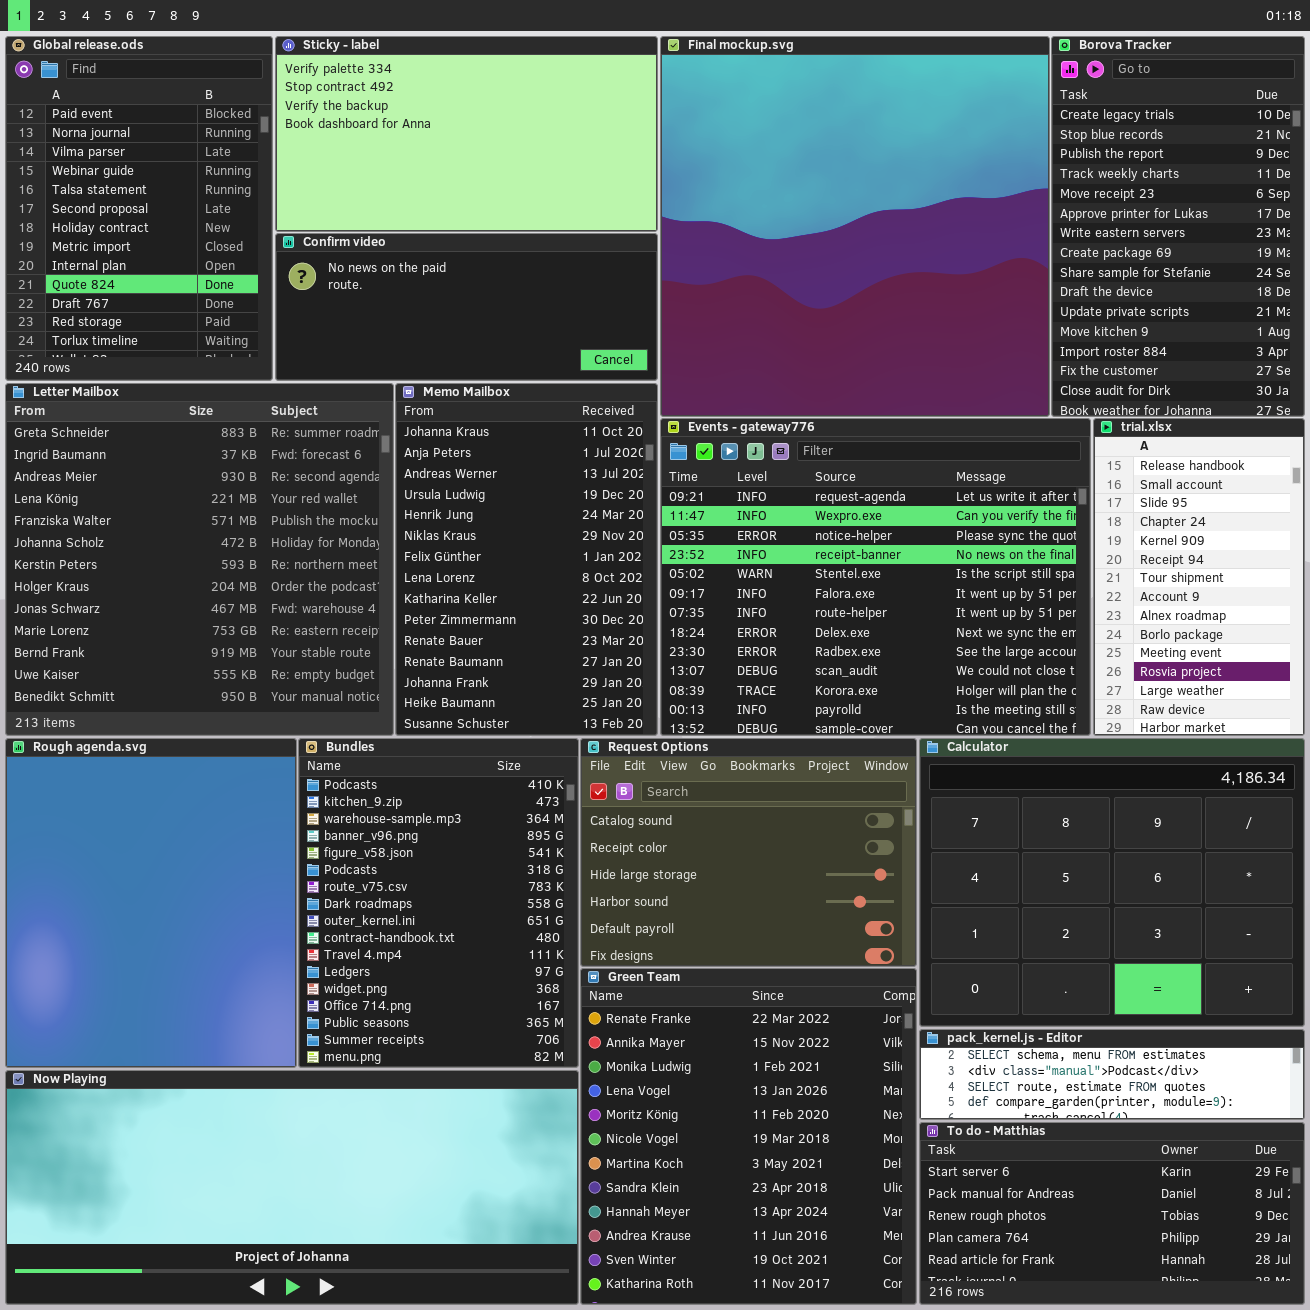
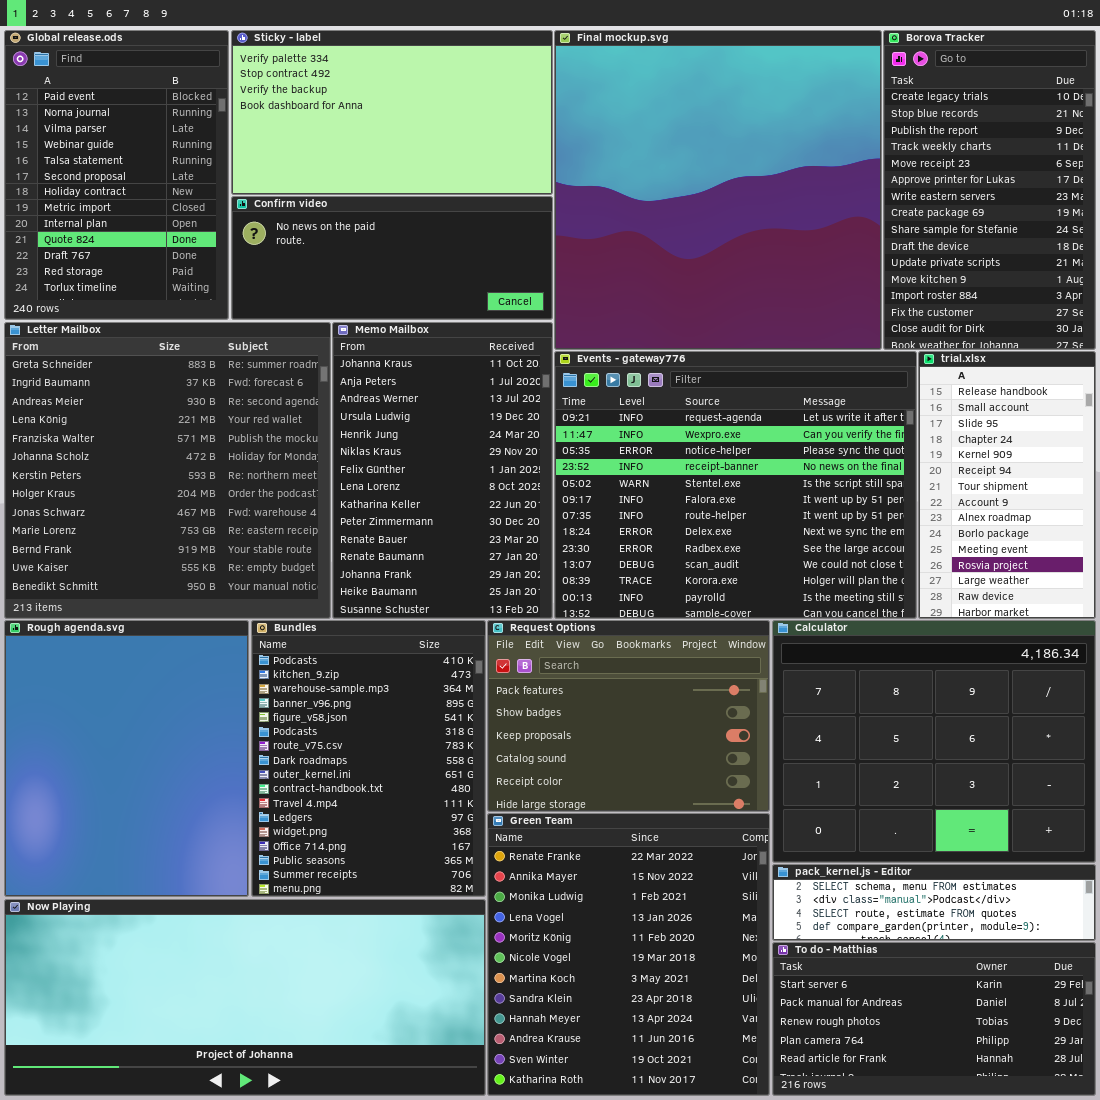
Request Options: [580,738,917,967] -> [487,620,770,812], scrolled up 3 rows

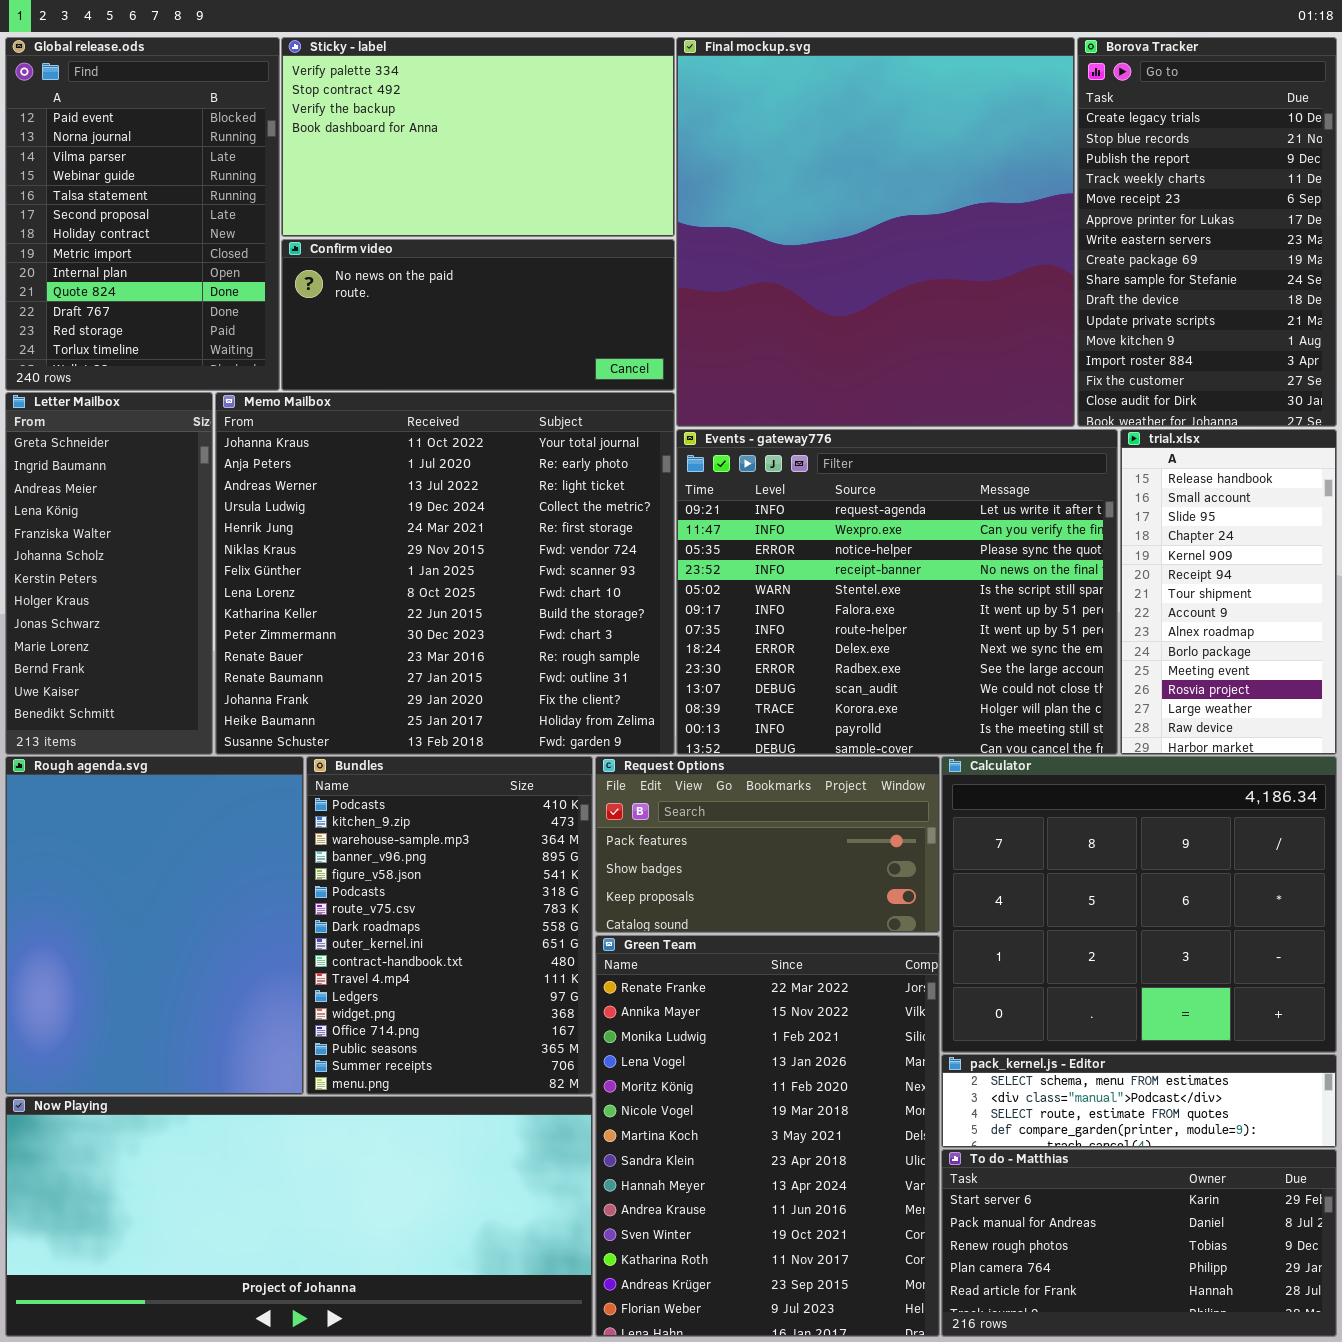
Letter Mailbox: [4,322,331,619] -> [5,392,213,755], resized
Memo Mailbox: [332,322,553,619] -> [215,392,675,755], resized
Request Options: [487,620,770,812] -> [595,756,940,933], resized
Green Team: [487,813,770,1096] -> [595,935,940,1337], resized

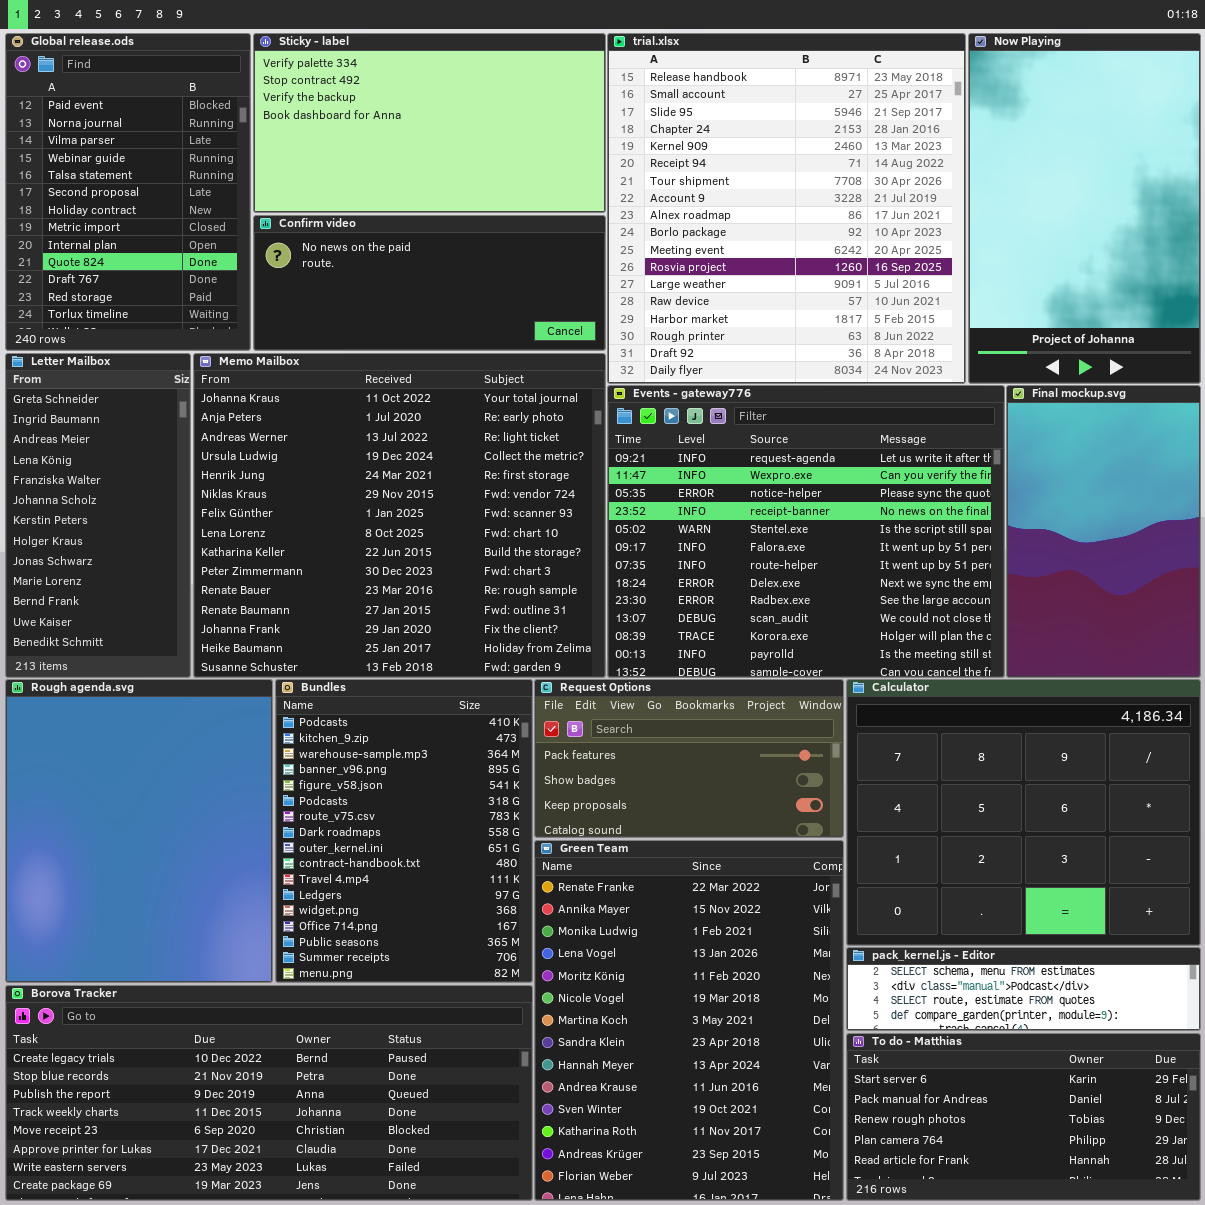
Final mockup.svg: [676,37,1075,427] -> [1006,385,1201,678], moved, resized
Borova Tracker: [1077,37,1337,427] -> [5,985,533,1201], moved, resized
trial.xlsx: [1120,429,1337,755] -> [607,33,966,384], moved, resized
Now Playing: [5,1096,593,1337] -> [968,33,1201,384], moved, resized

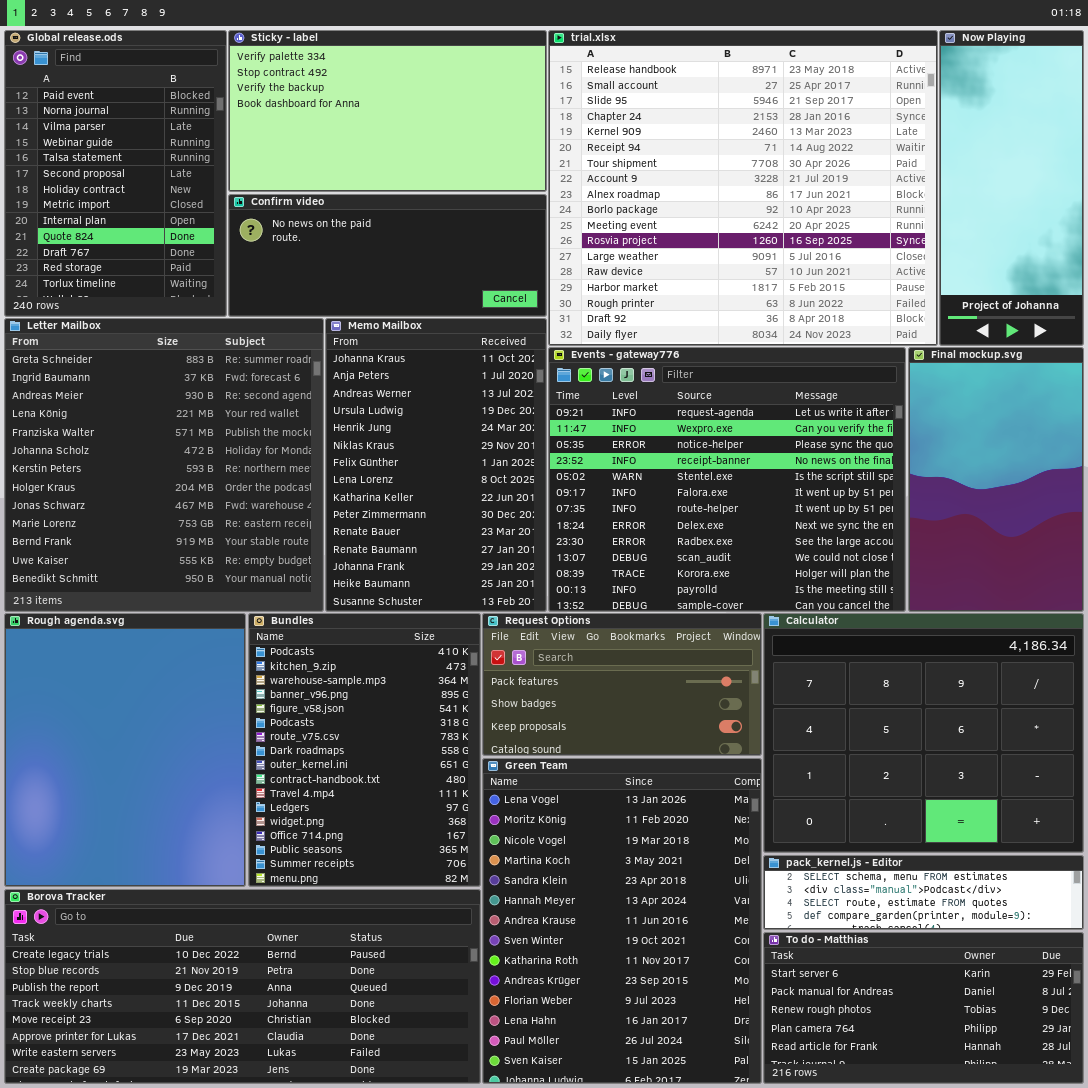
trial.xlsx: [607,33,966,384] -> [548,30,938,346], resized
Now Playing: [968,33,1201,384] -> [939,30,1084,346], resized
Letter Mailbox: [5,353,191,678] -> [4,318,324,612], resized
Memo Mailbox: [193,353,606,678] -> [325,318,547,612], resized
Green Team: [534,840,844,1201] -> [482,758,762,1084], scrolled down 3 rows

